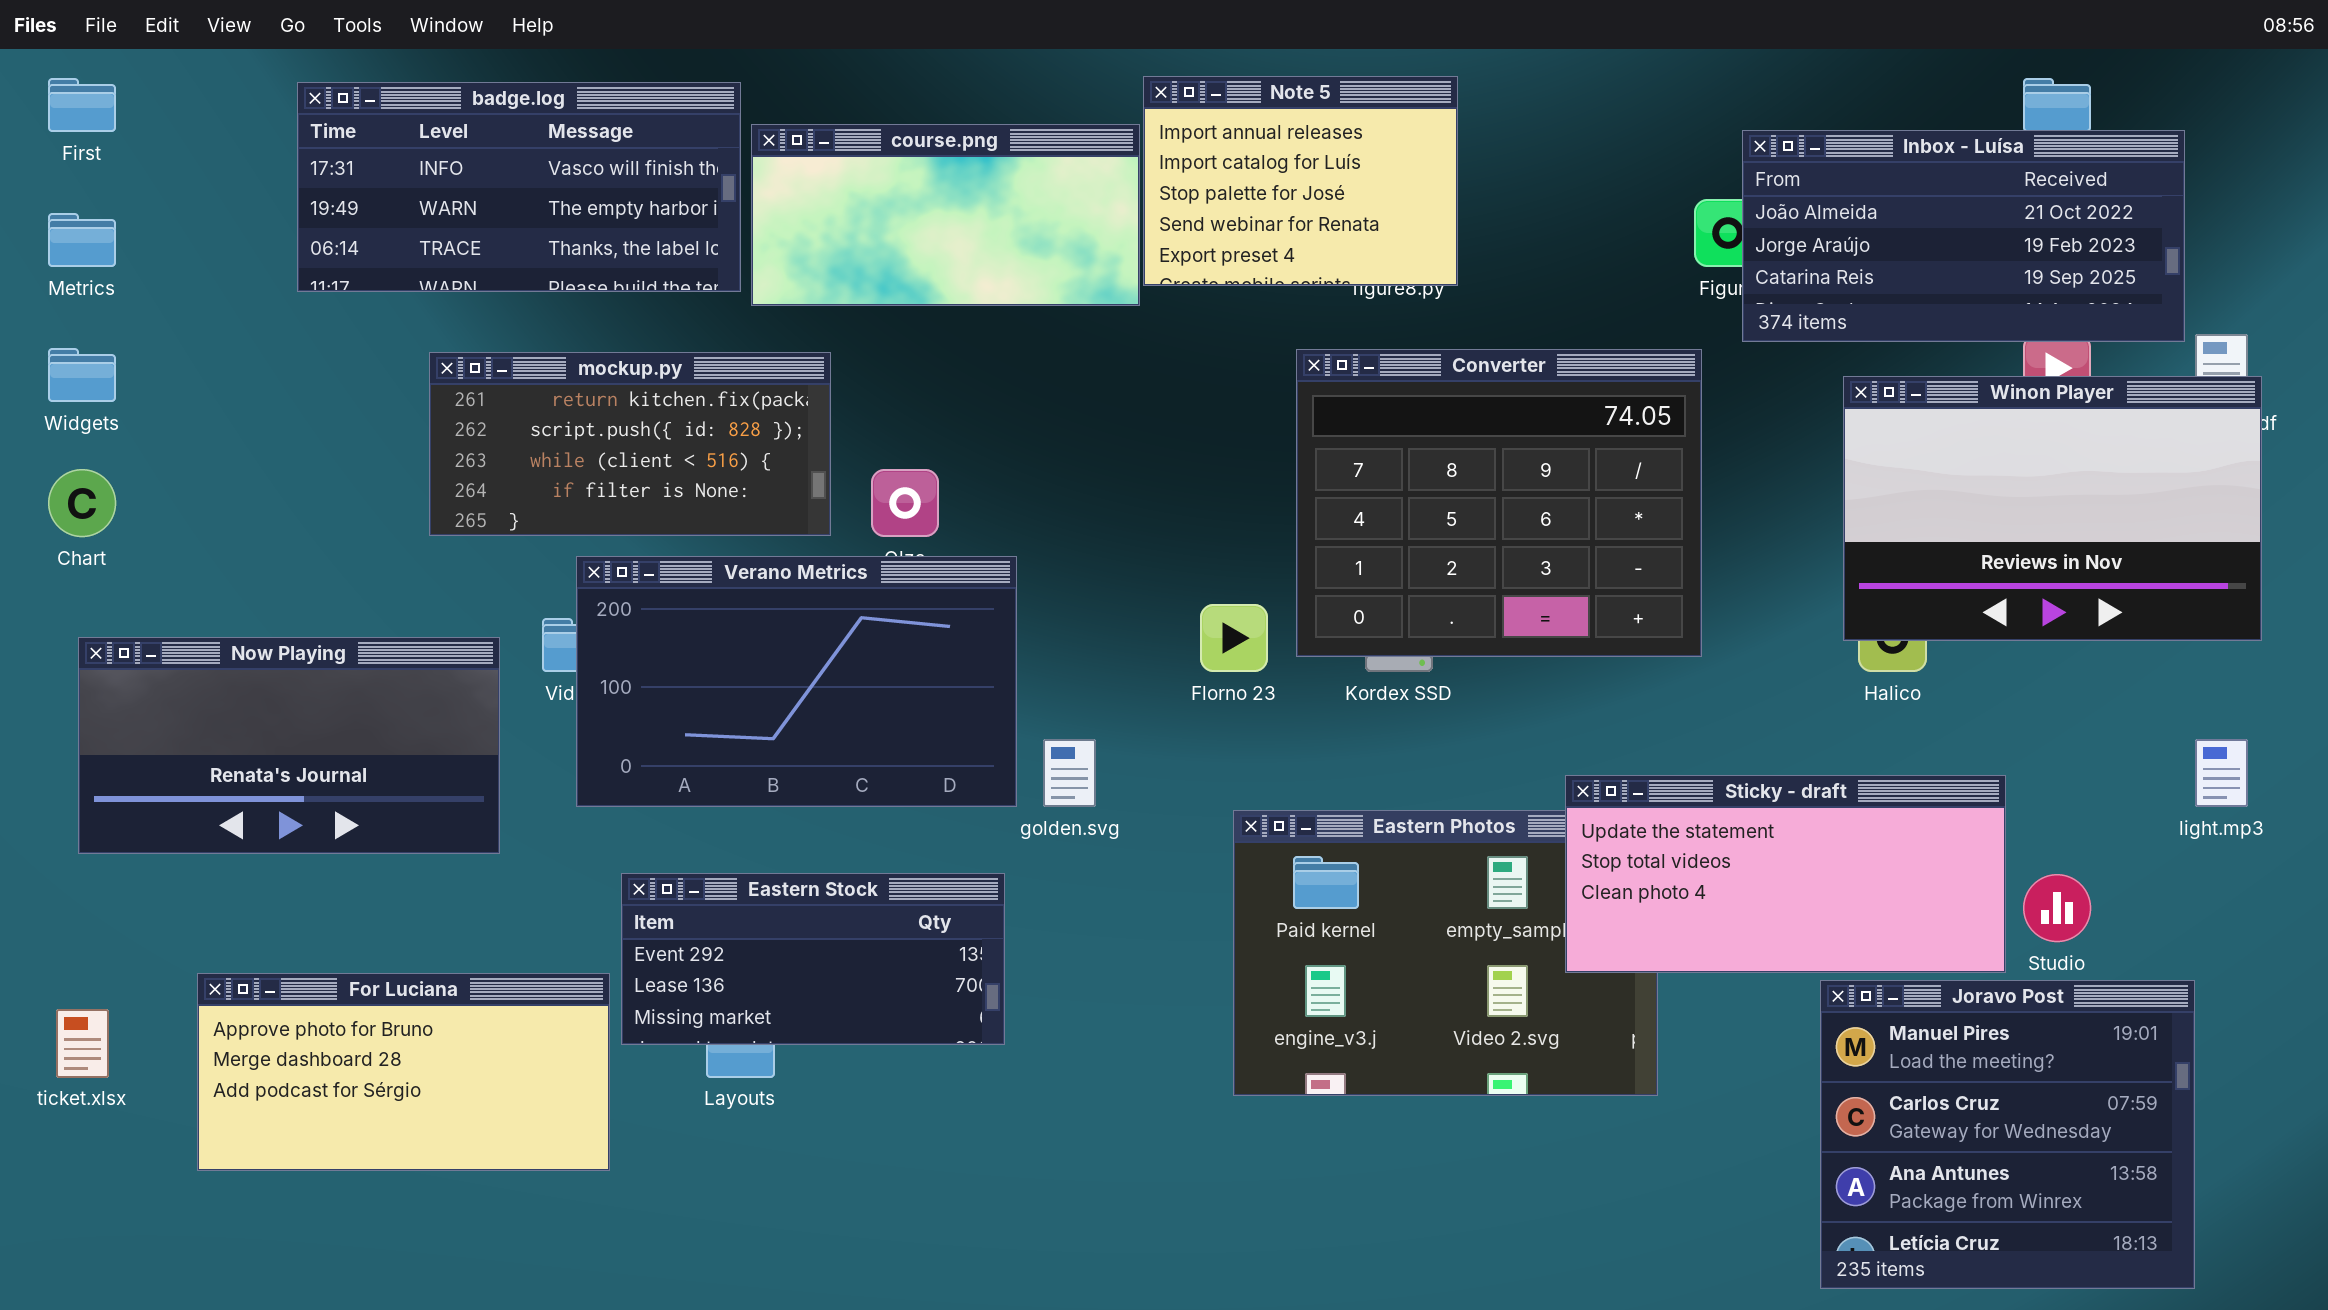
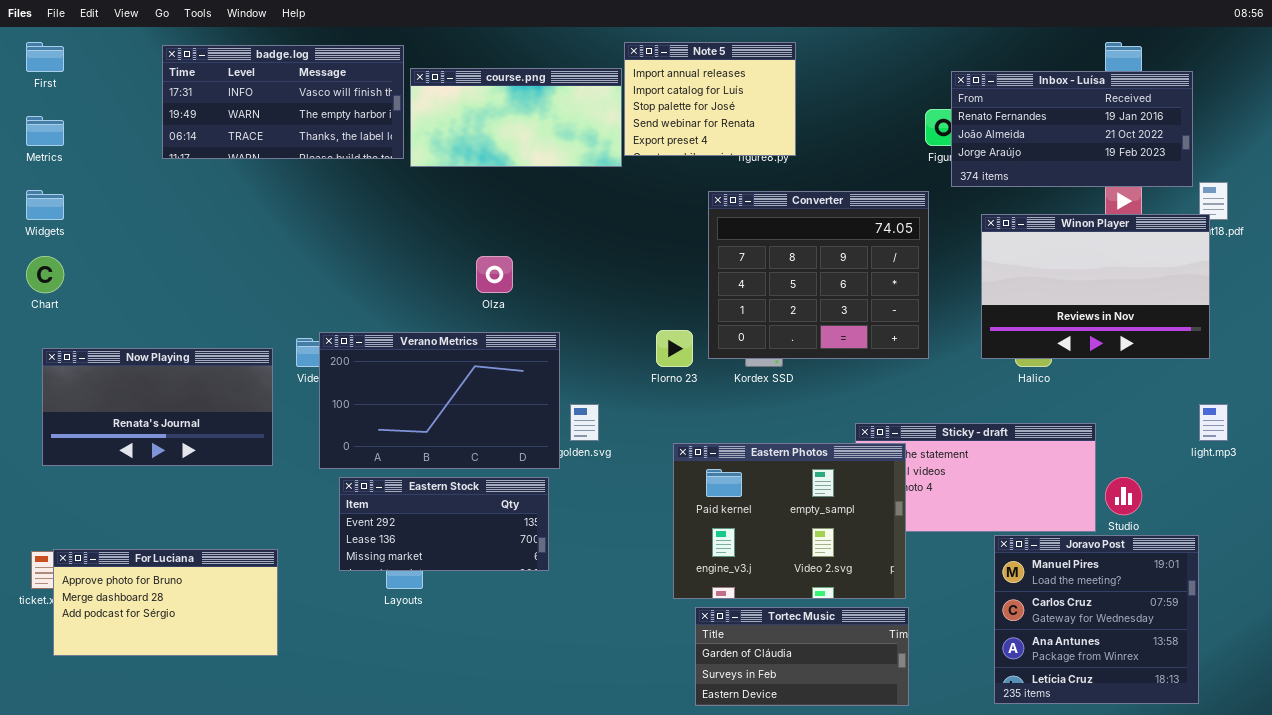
Inbox - Luísa: [1742,130,2185,342] -> [951,71,1193,187], scrolled up 1 row
mockup.py: [429,352,831,536] -> none, closed
Winon Player: [1843,376,2262,641] -> [981,214,1210,359], moved
Verano Metrics: [576,556,1017,807] -> [319,332,560,469], moved
Eastern Photos: [1233,810,1658,1096] -> [673,443,906,599], raised
For Luciana: [197,973,610,1171] -> [53,549,278,656], moved
Tortec Music: none -> [695,607,909,706], opened

